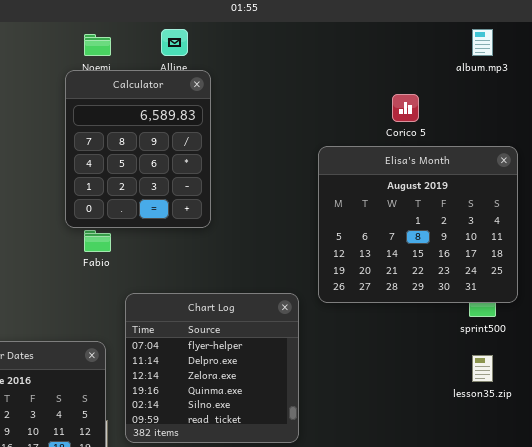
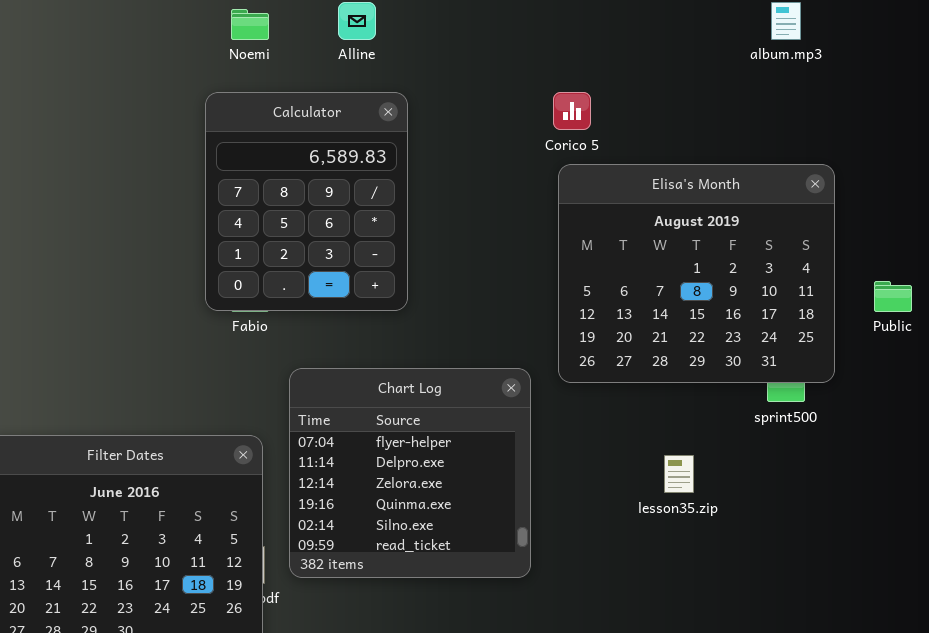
Calculator: [65,70,211,228] -> [205,92,408,311], moved
Corico 5: [392,94,419,122] -> [553,92,591,130], moved
lesson35.zip: [472,355,493,382] -> [664,455,694,493], moved

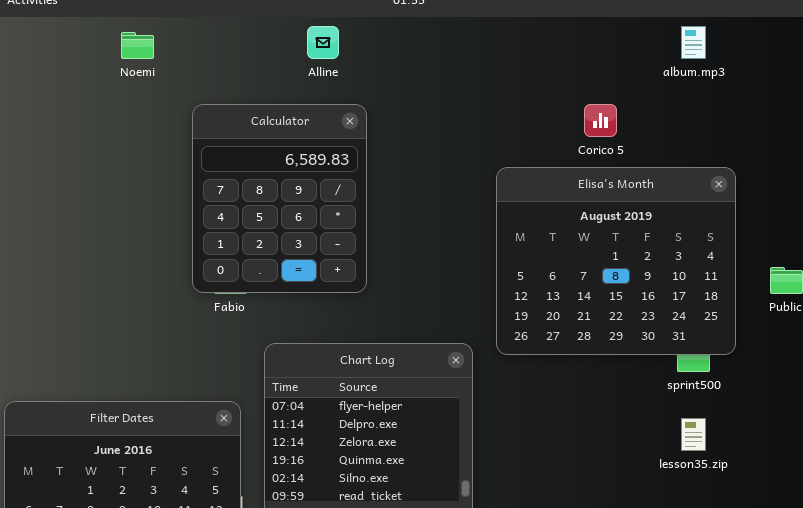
Noemi: [231,9,269,40] -> [121,32,154,59], moved
Corico 5: [553,92,591,130] -> [584,104,617,137], moved
lesson35.zip: [664,455,694,493] -> [681,418,706,451], moved

